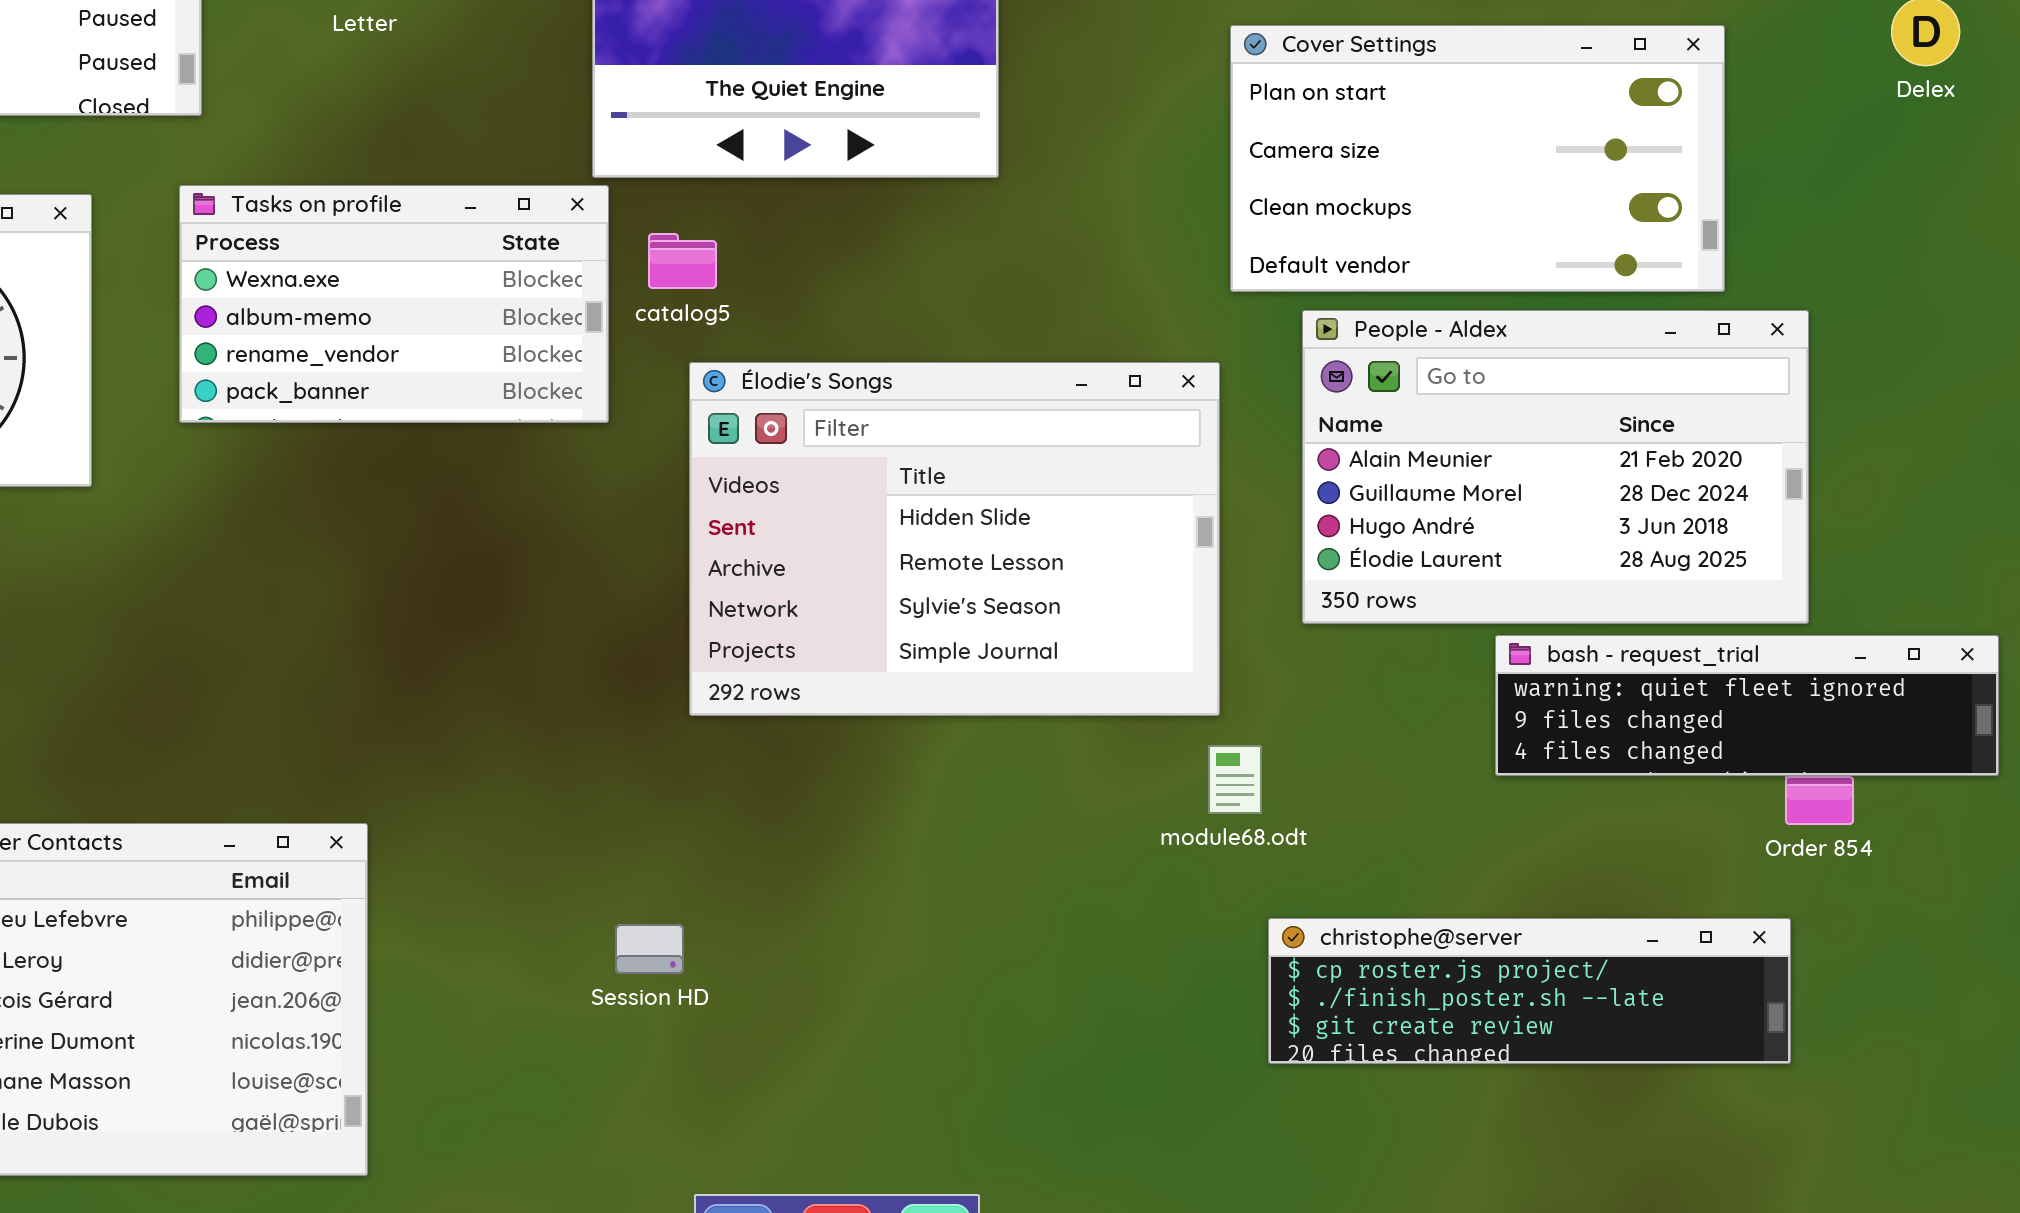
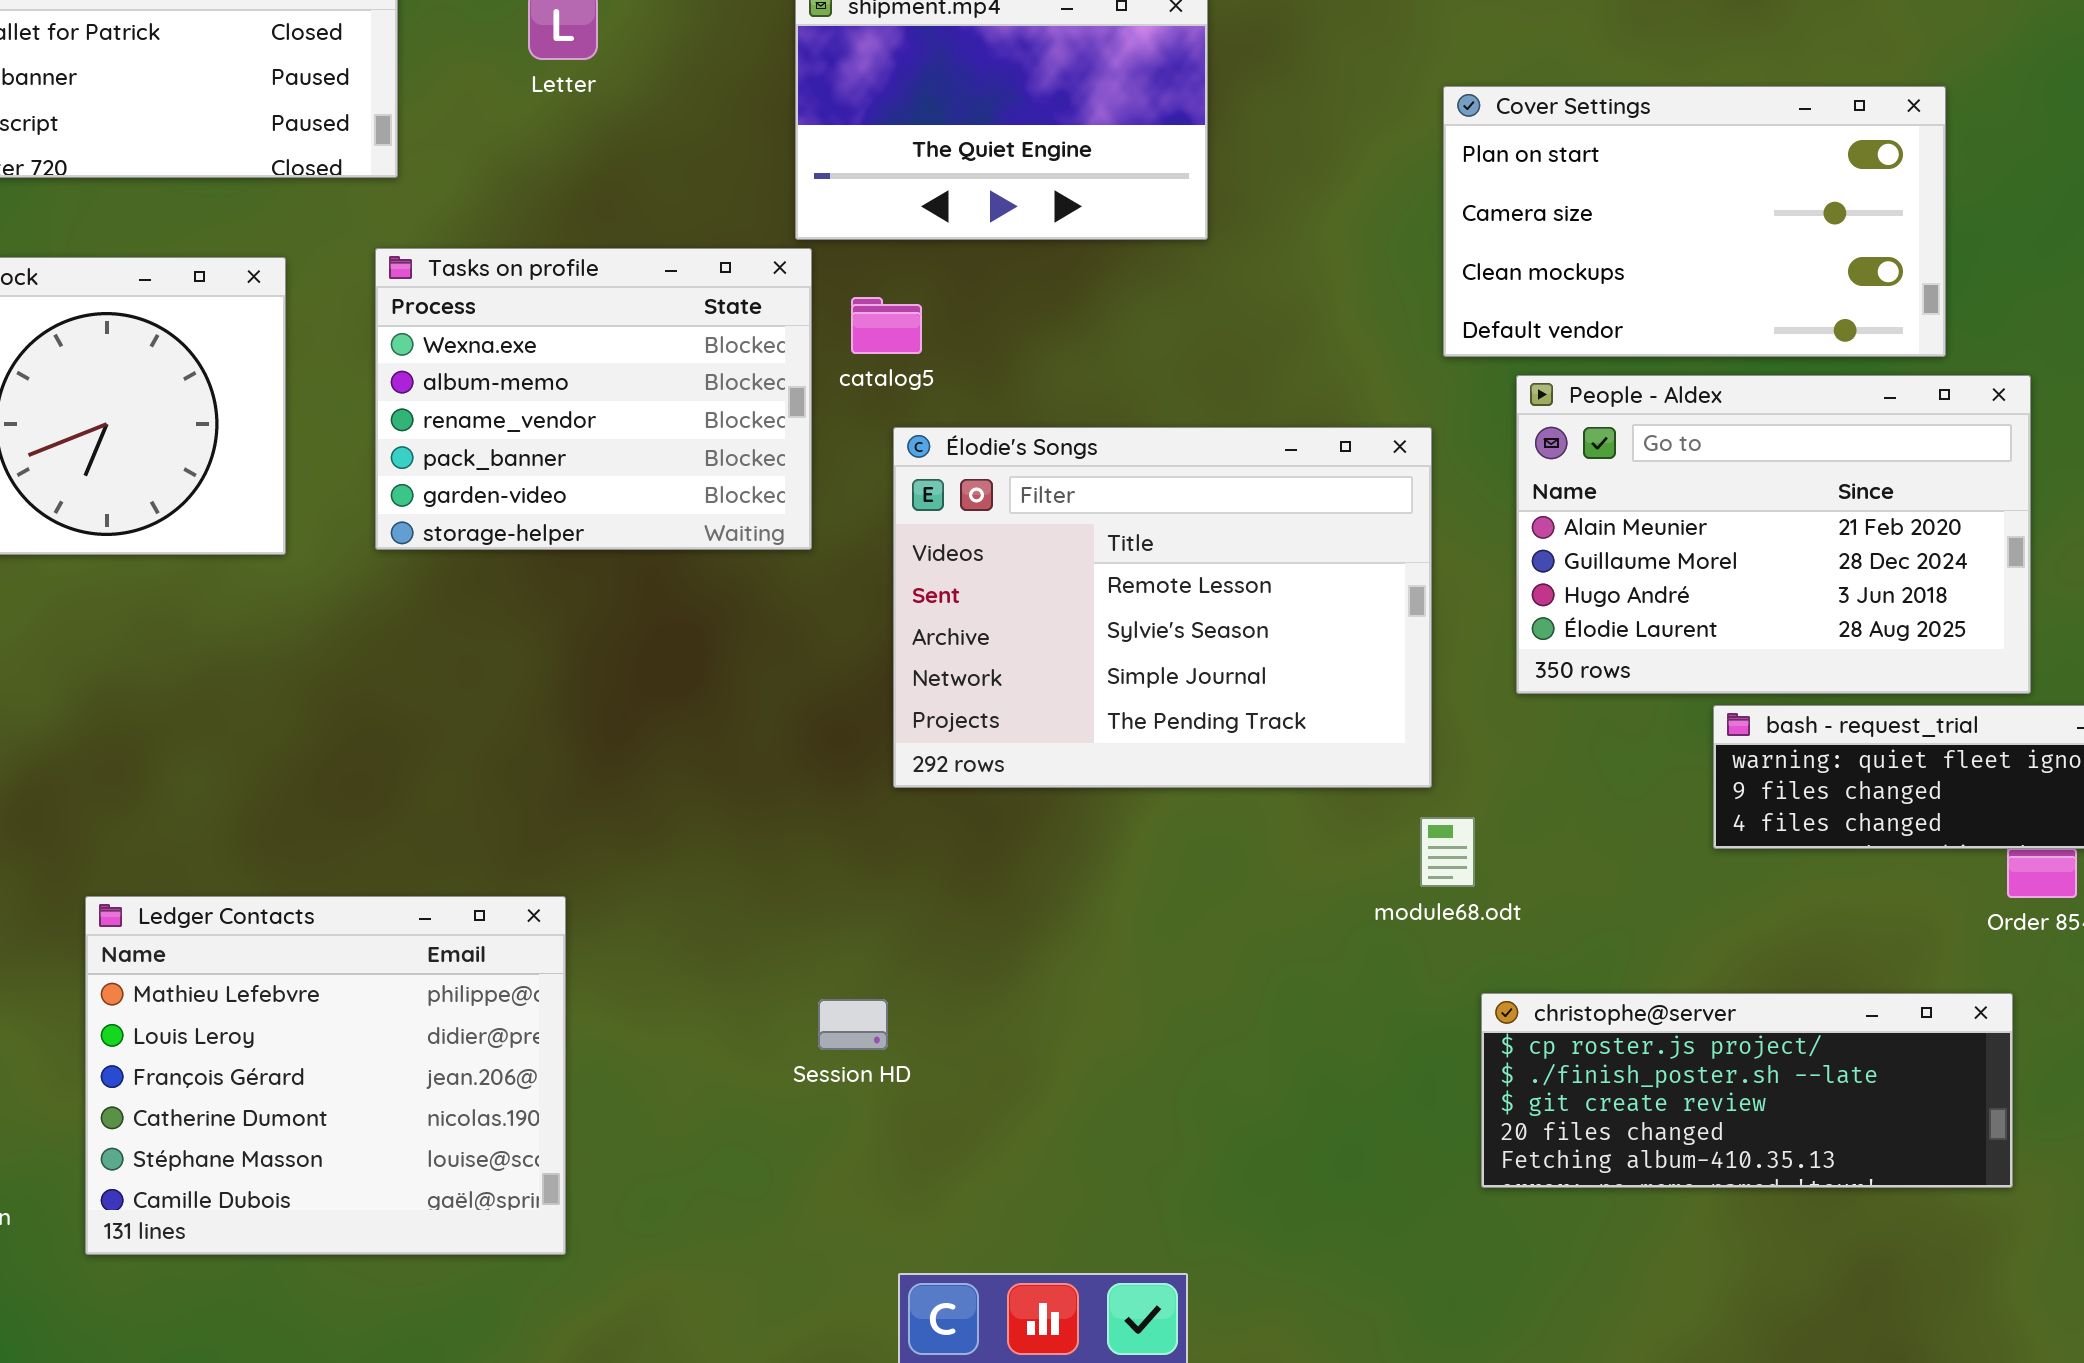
Tasks on profile: [179,185,609,423] -> [375,248,812,550], resized
Élodie's Songs: [689,362,1220,716] -> [893,427,1432,788], scrolled down 1 row
christophe@server: [1268,918,1791,1064] -> [1481,993,2013,1188], resized

